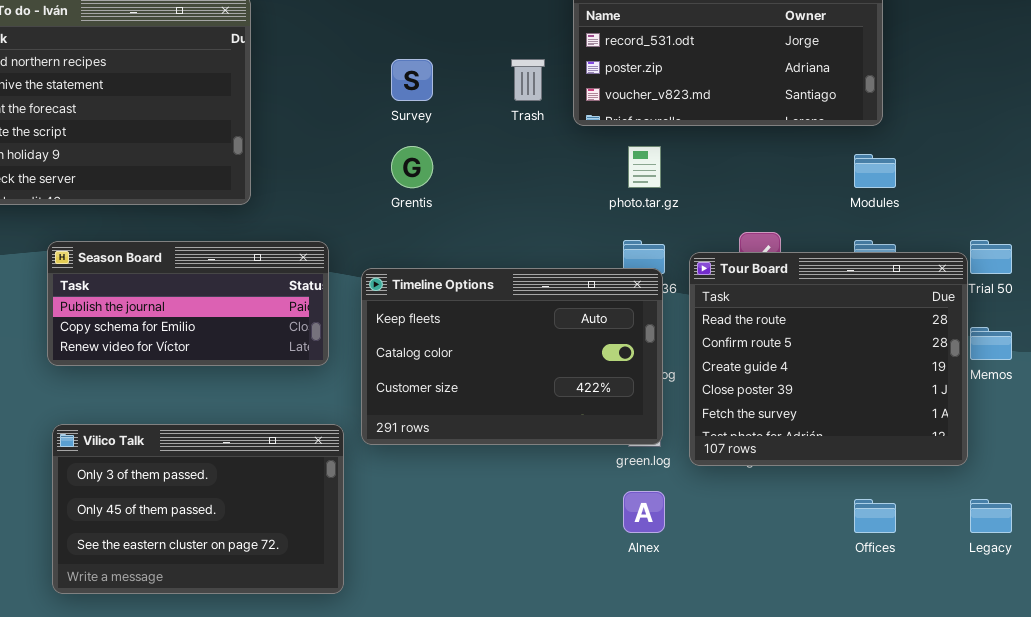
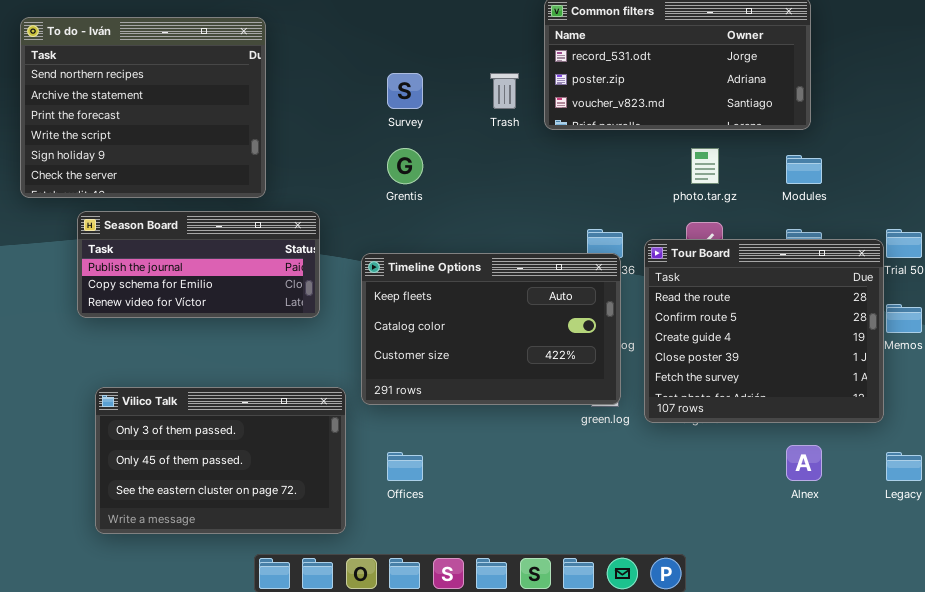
photo.tar.gz: [628,146,661,188] -> [691,148,719,184], moved
Season Board: [47,241,329,366] -> [77,211,320,318], moved
Alnex: [623,491,665,533] -> [786,445,822,481], moved
Offices: [854,499,896,533] -> [387,452,423,481], moved

